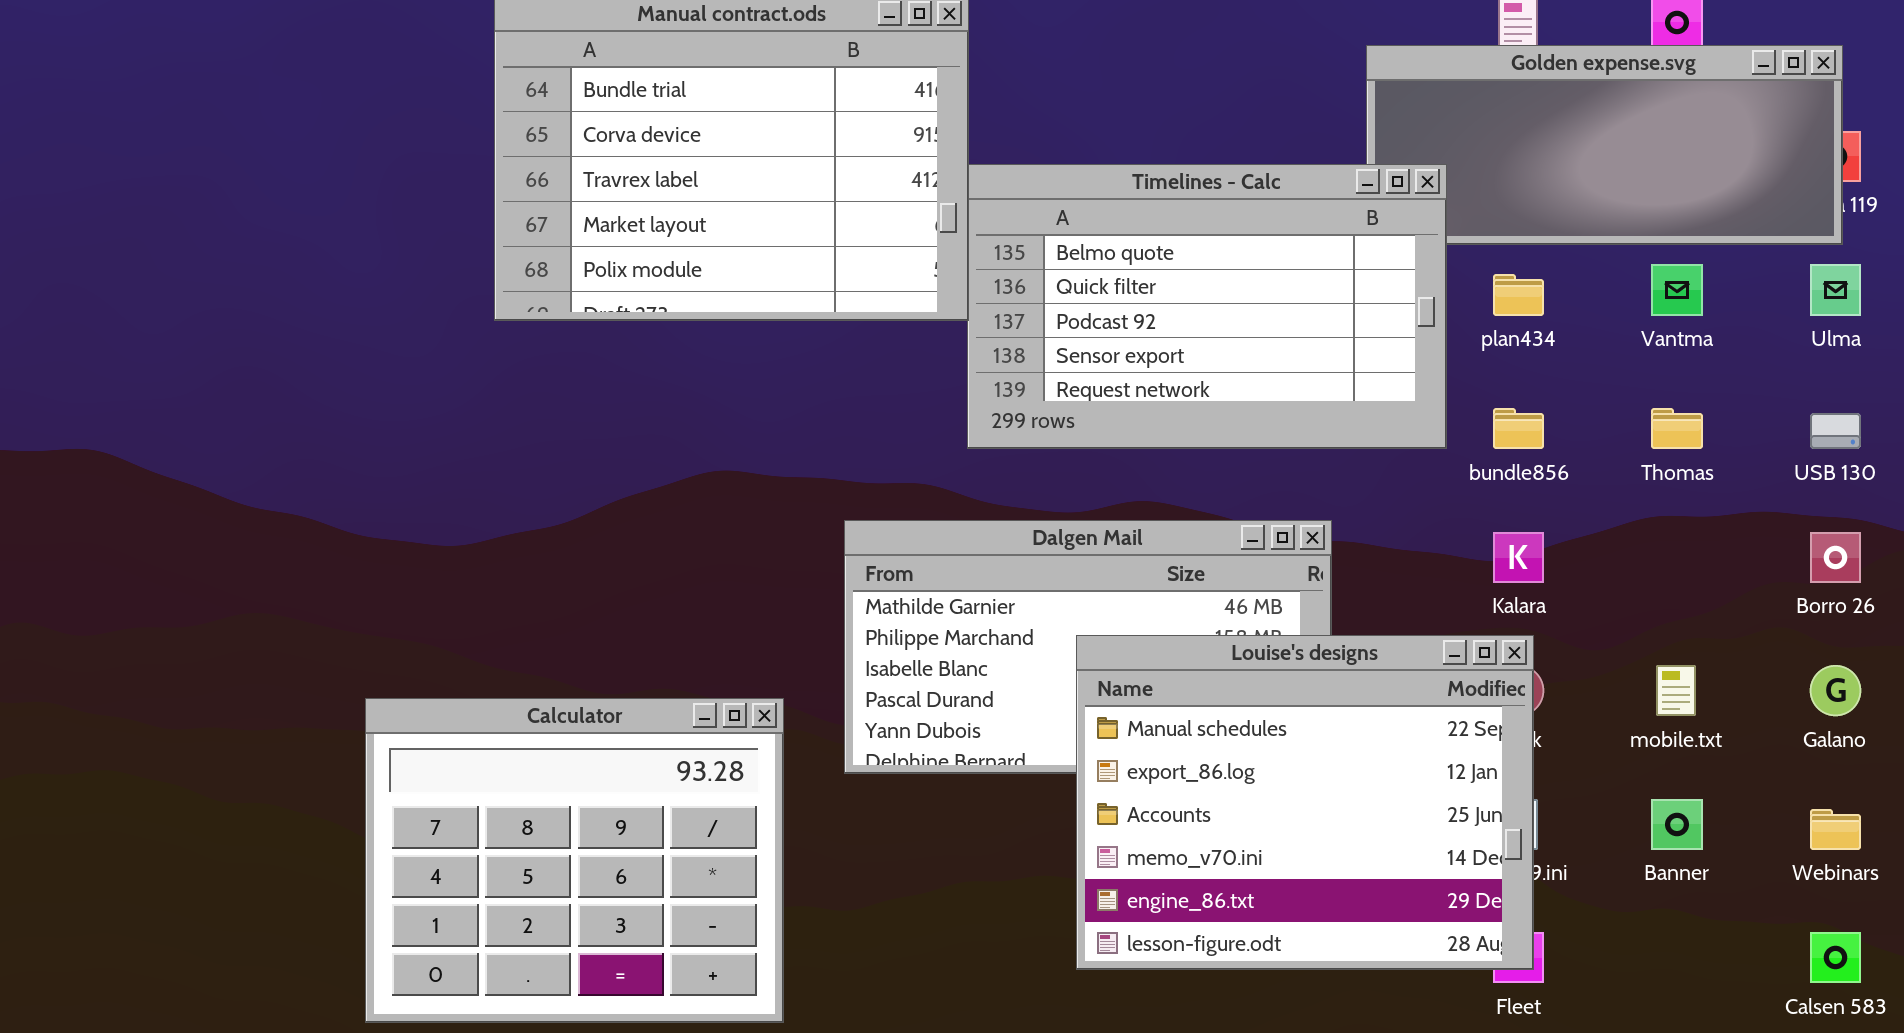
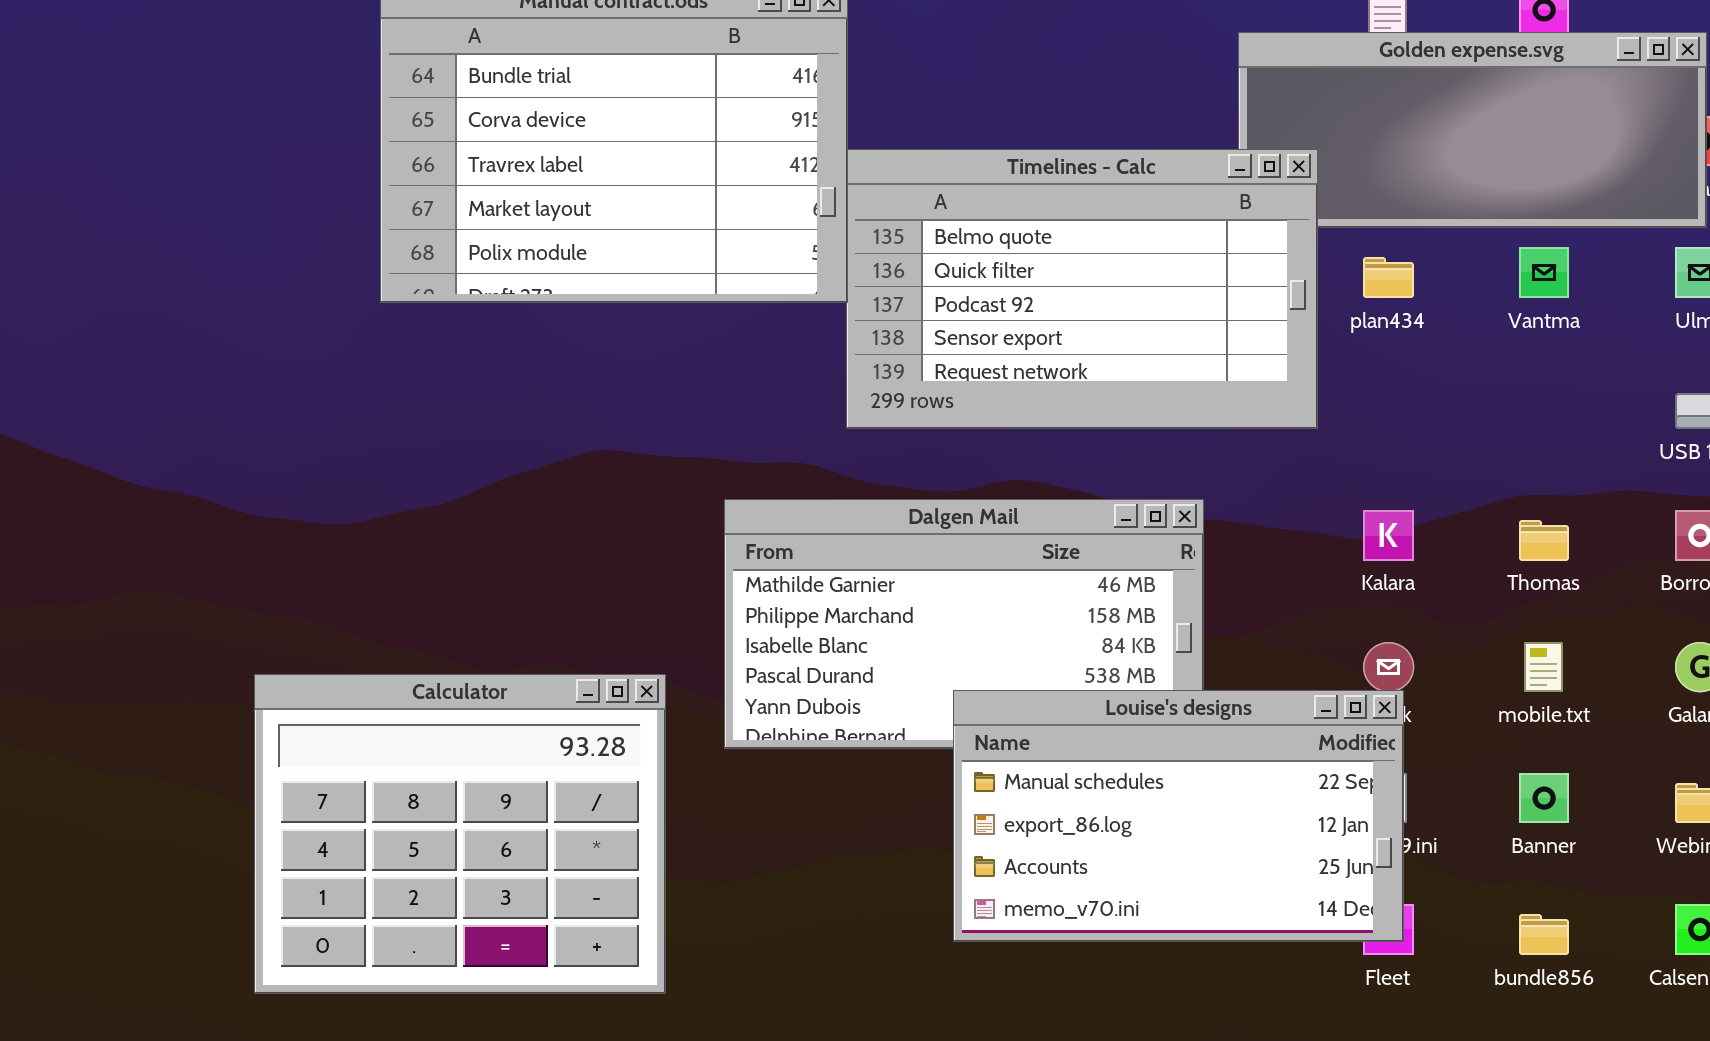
bundle856: [1493,408,1544,449] -> [1519,914,1569,955], moved
Thomas: [1651,408,1703,449] -> [1519,520,1569,561], moved
Louise's designs: [1076,635,1534,970] -> [953,690,1404,942], resized

